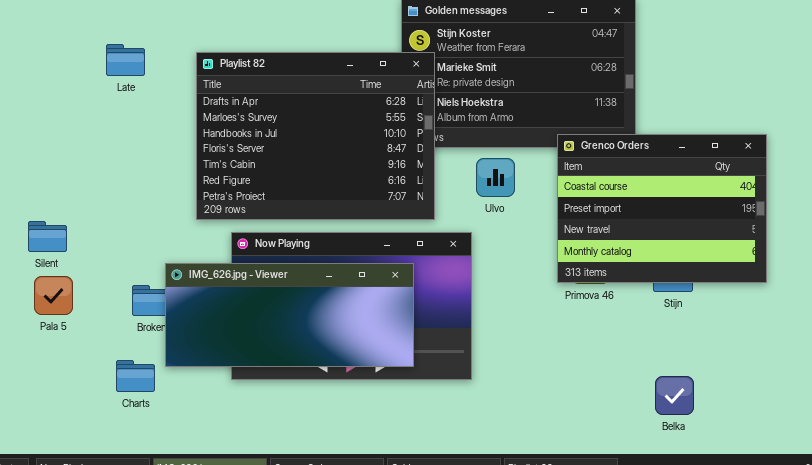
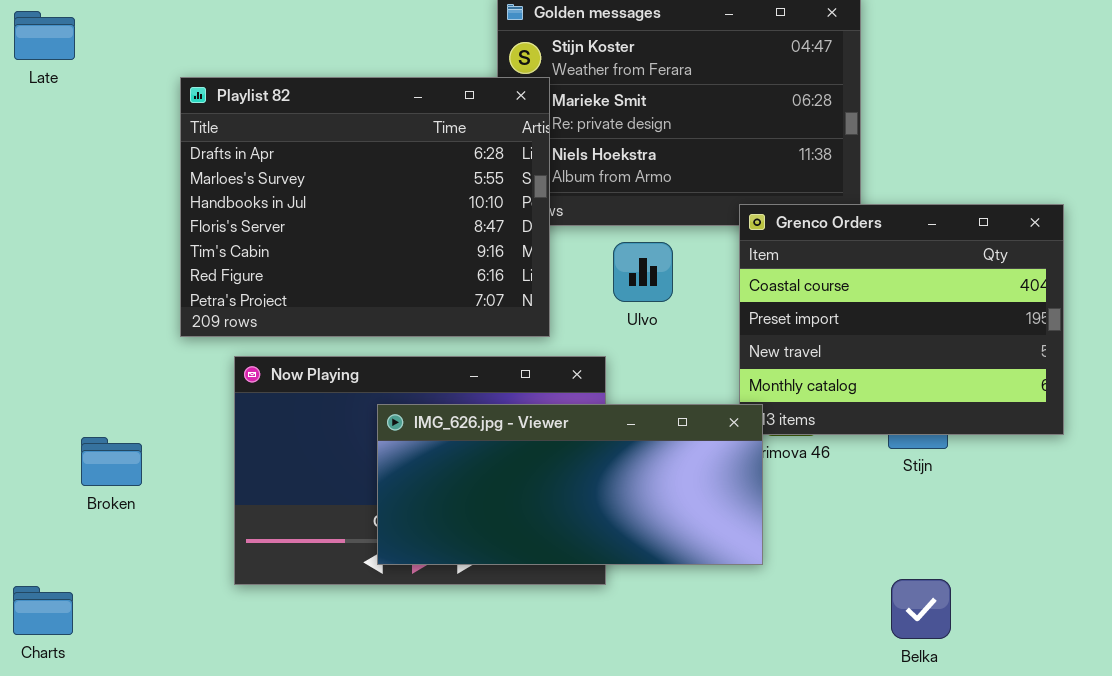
Late: [106,44,145,76] -> [14,11,75,60], moved
IMG_626.jpg - Viewer: [165,263,414,367] -> [377,404,763,565], moved
Charts: [116,360,155,392] -> [13,586,73,635], moved

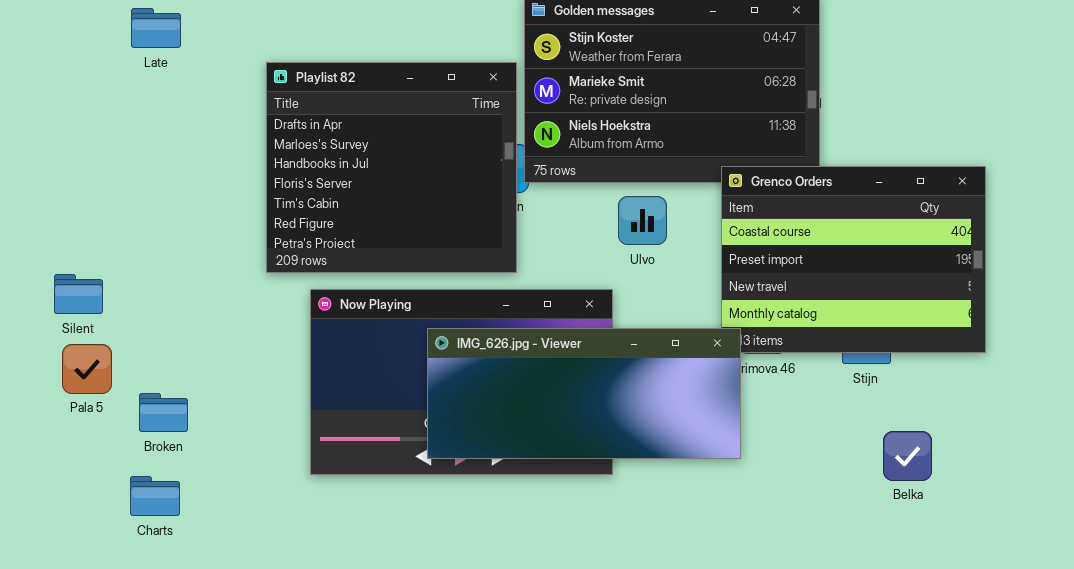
Playlist 82: [180,77,550,337] -> [266,62,517,273], resized
Broken: [81,437,142,486] -> [139,393,188,432], moved
Belka: [891,579,951,639] -> [883,431,932,481], moved

